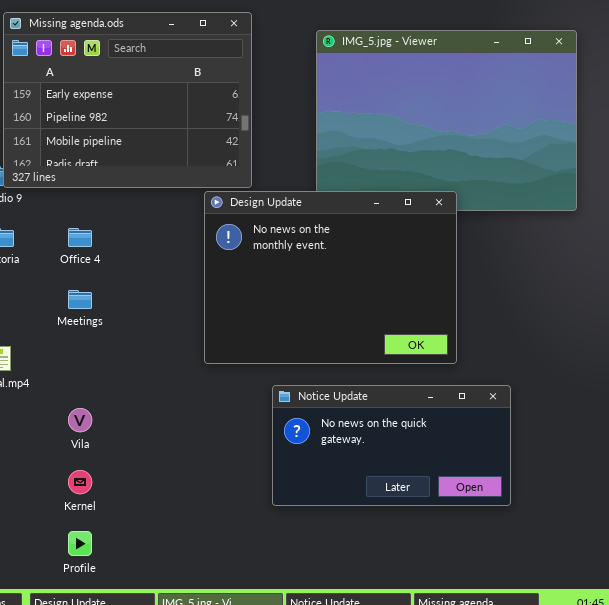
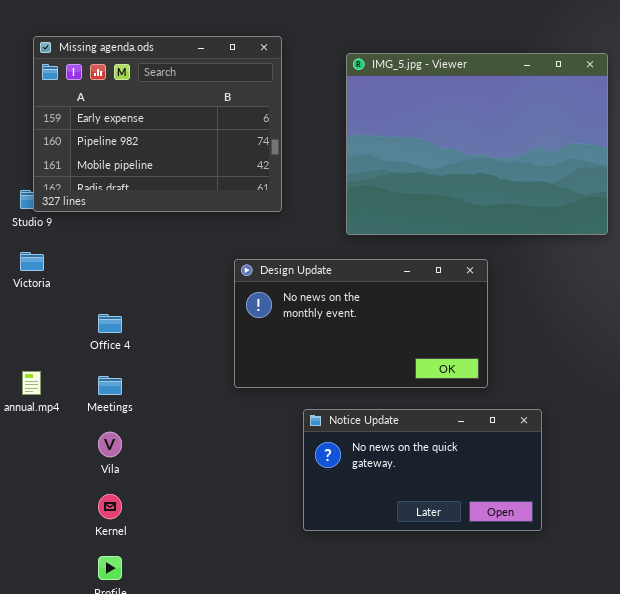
Design Update: [204,191,457,364] -> [234,259,488,388], resized
Office 4: [68,228,92,247] -> [98,314,122,333], moved
Meetings: [68,290,92,309] -> [98,376,122,395], moved

